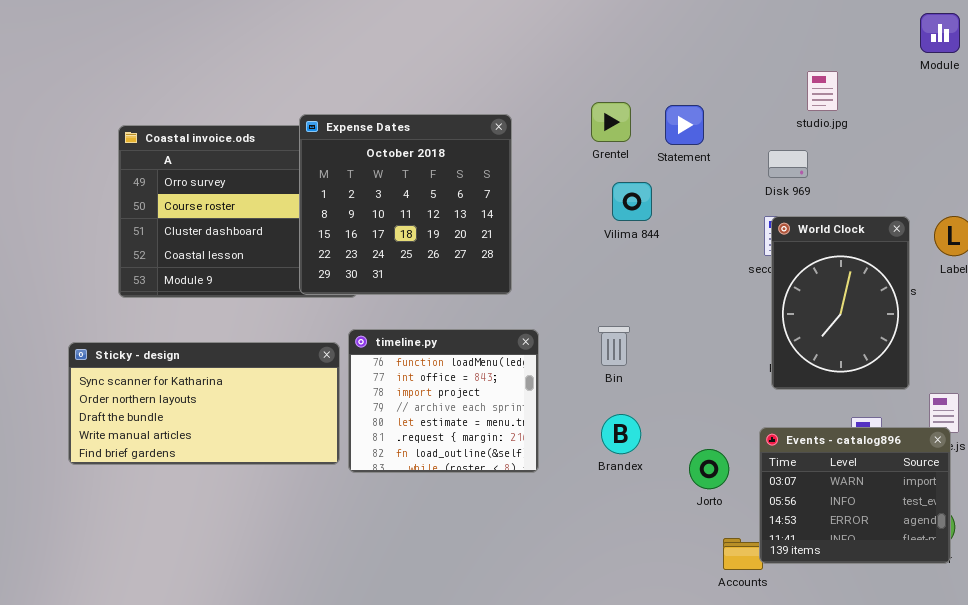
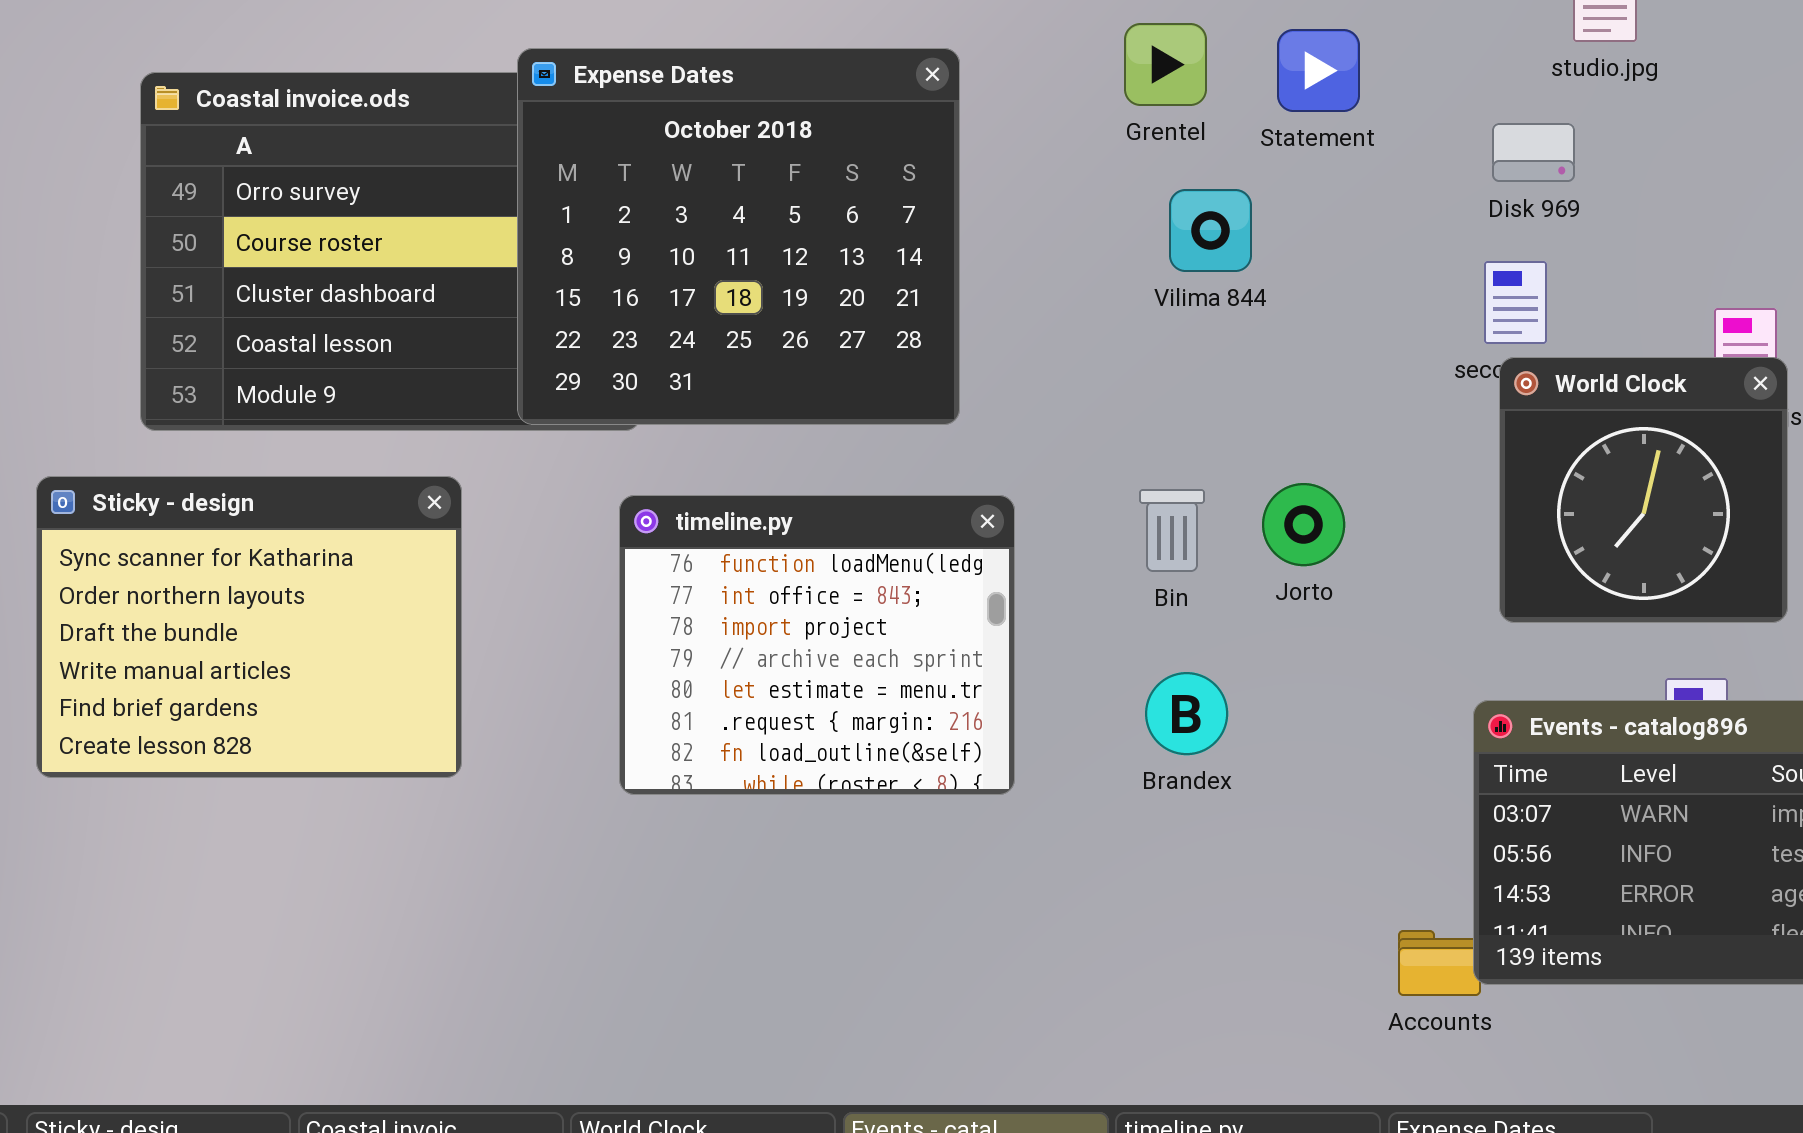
World Clock: [771,216,910,390] -> [1499,357,1788,623], resized
Sticky - design: [68,342,340,465] -> [36,476,462,778], resized
Jorto: [689,449,729,489] -> [1262,483,1345,566], moved

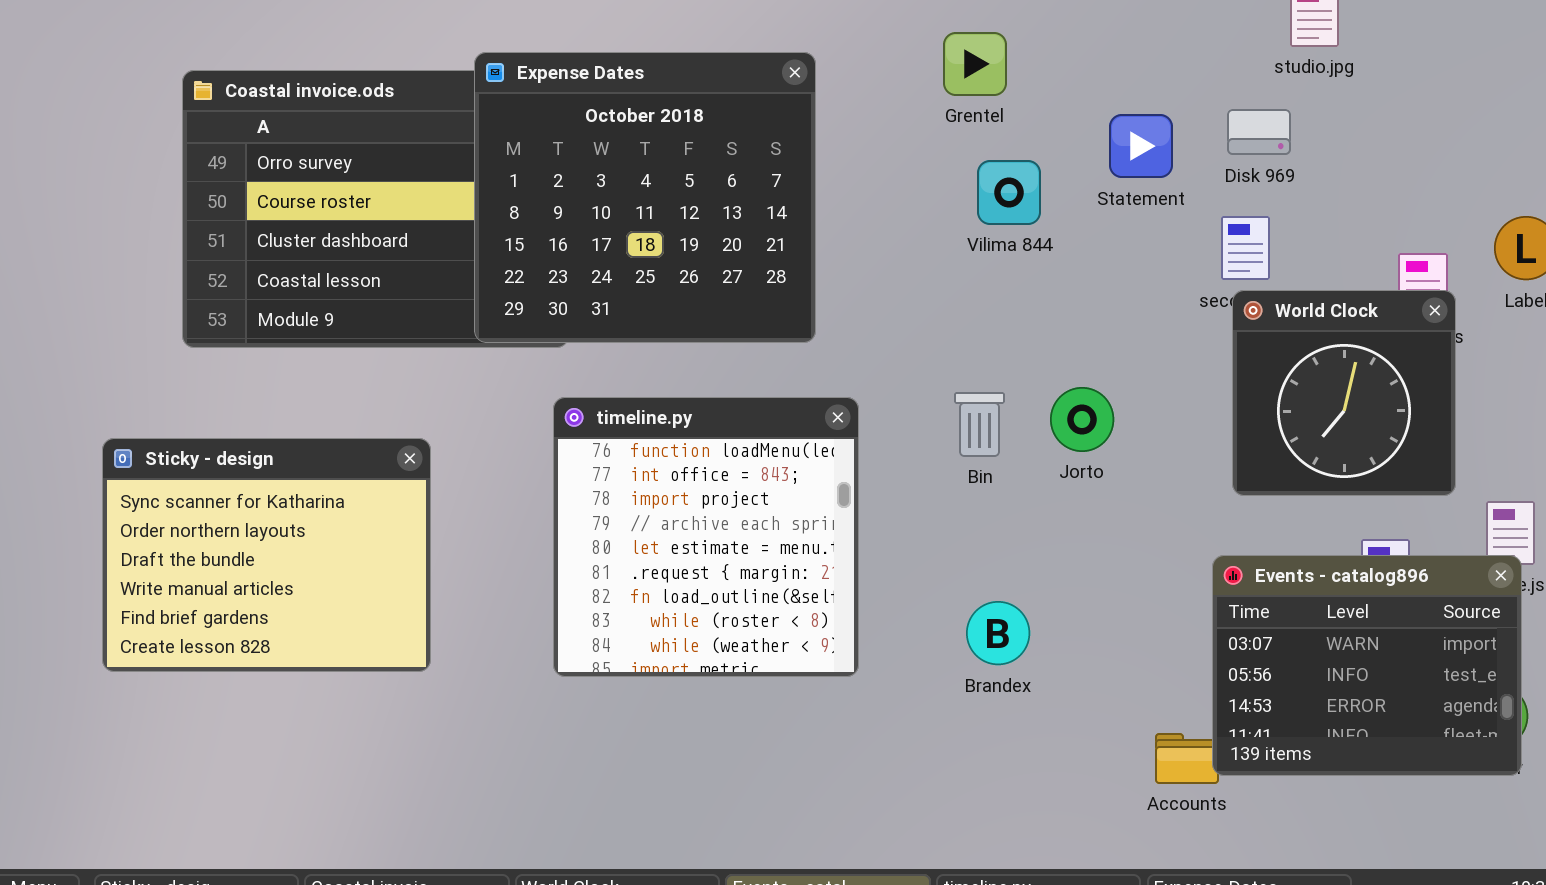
Statement: [1277,29,1360,112] -> [1109,114,1173,178], moved
Sticky - design: [36,476,462,778] -> [102,438,431,672], moved
timeline.py: [619,495,1015,795] -> [553,397,859,677], resized
Brandex: [1145,672,1228,755] -> [966,601,1030,665], moved

